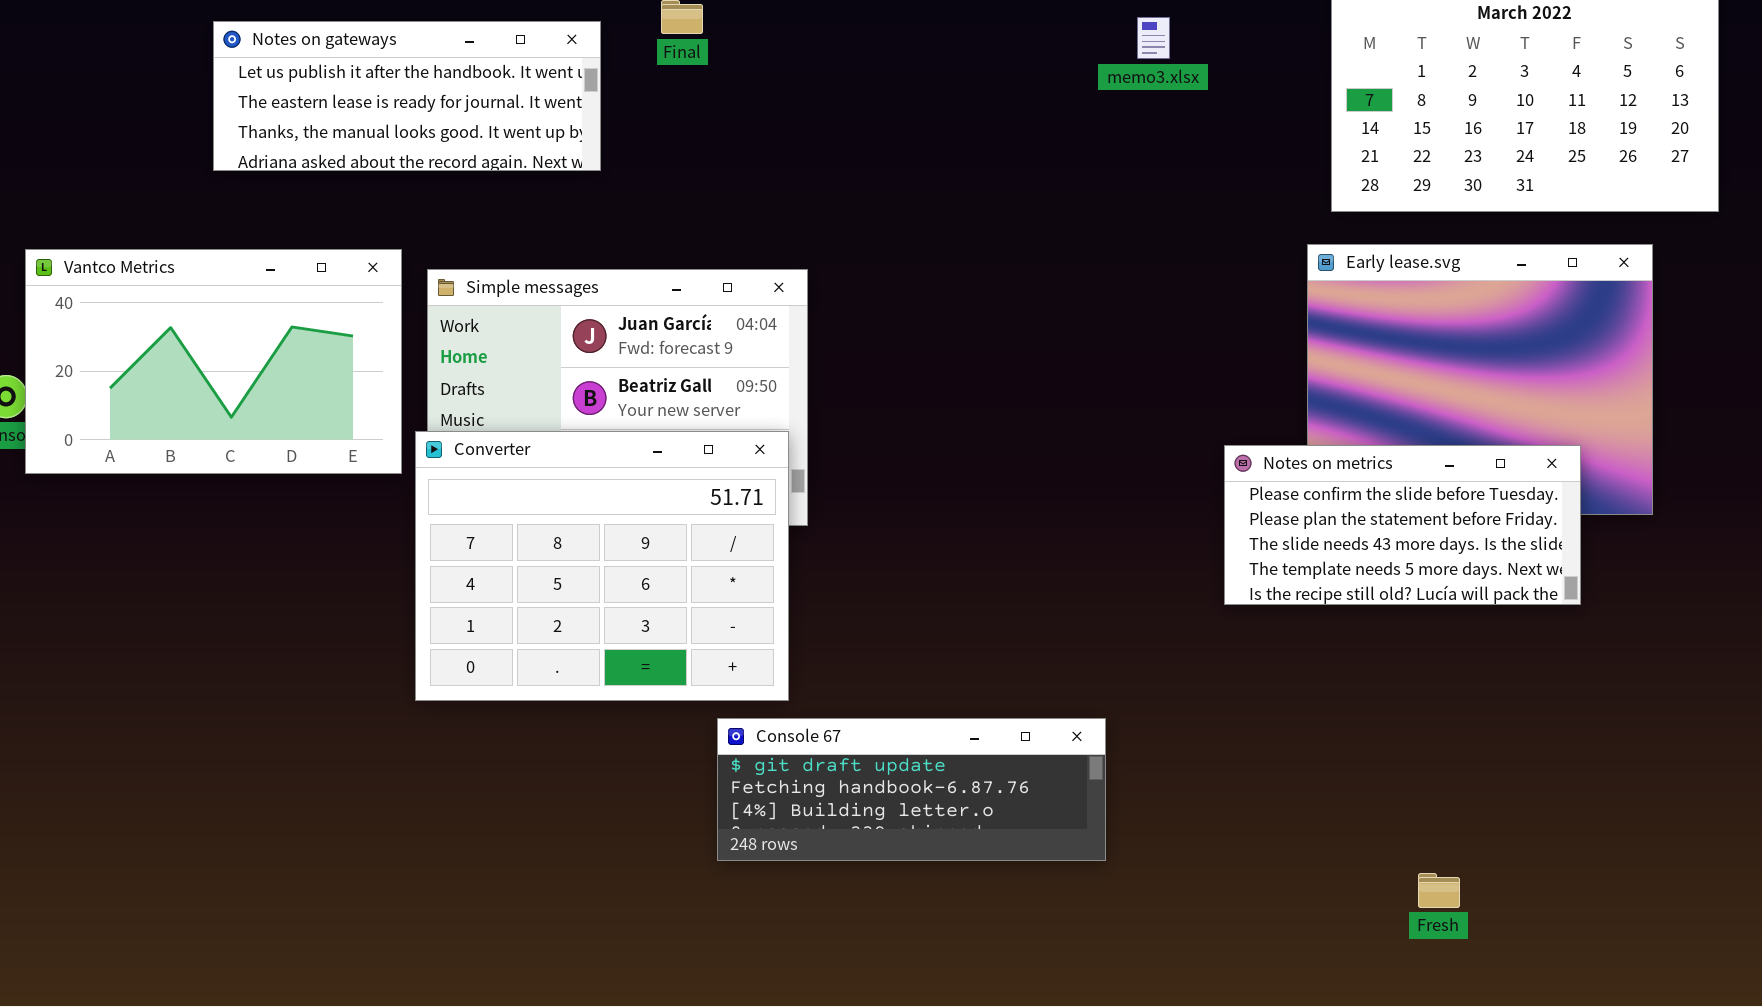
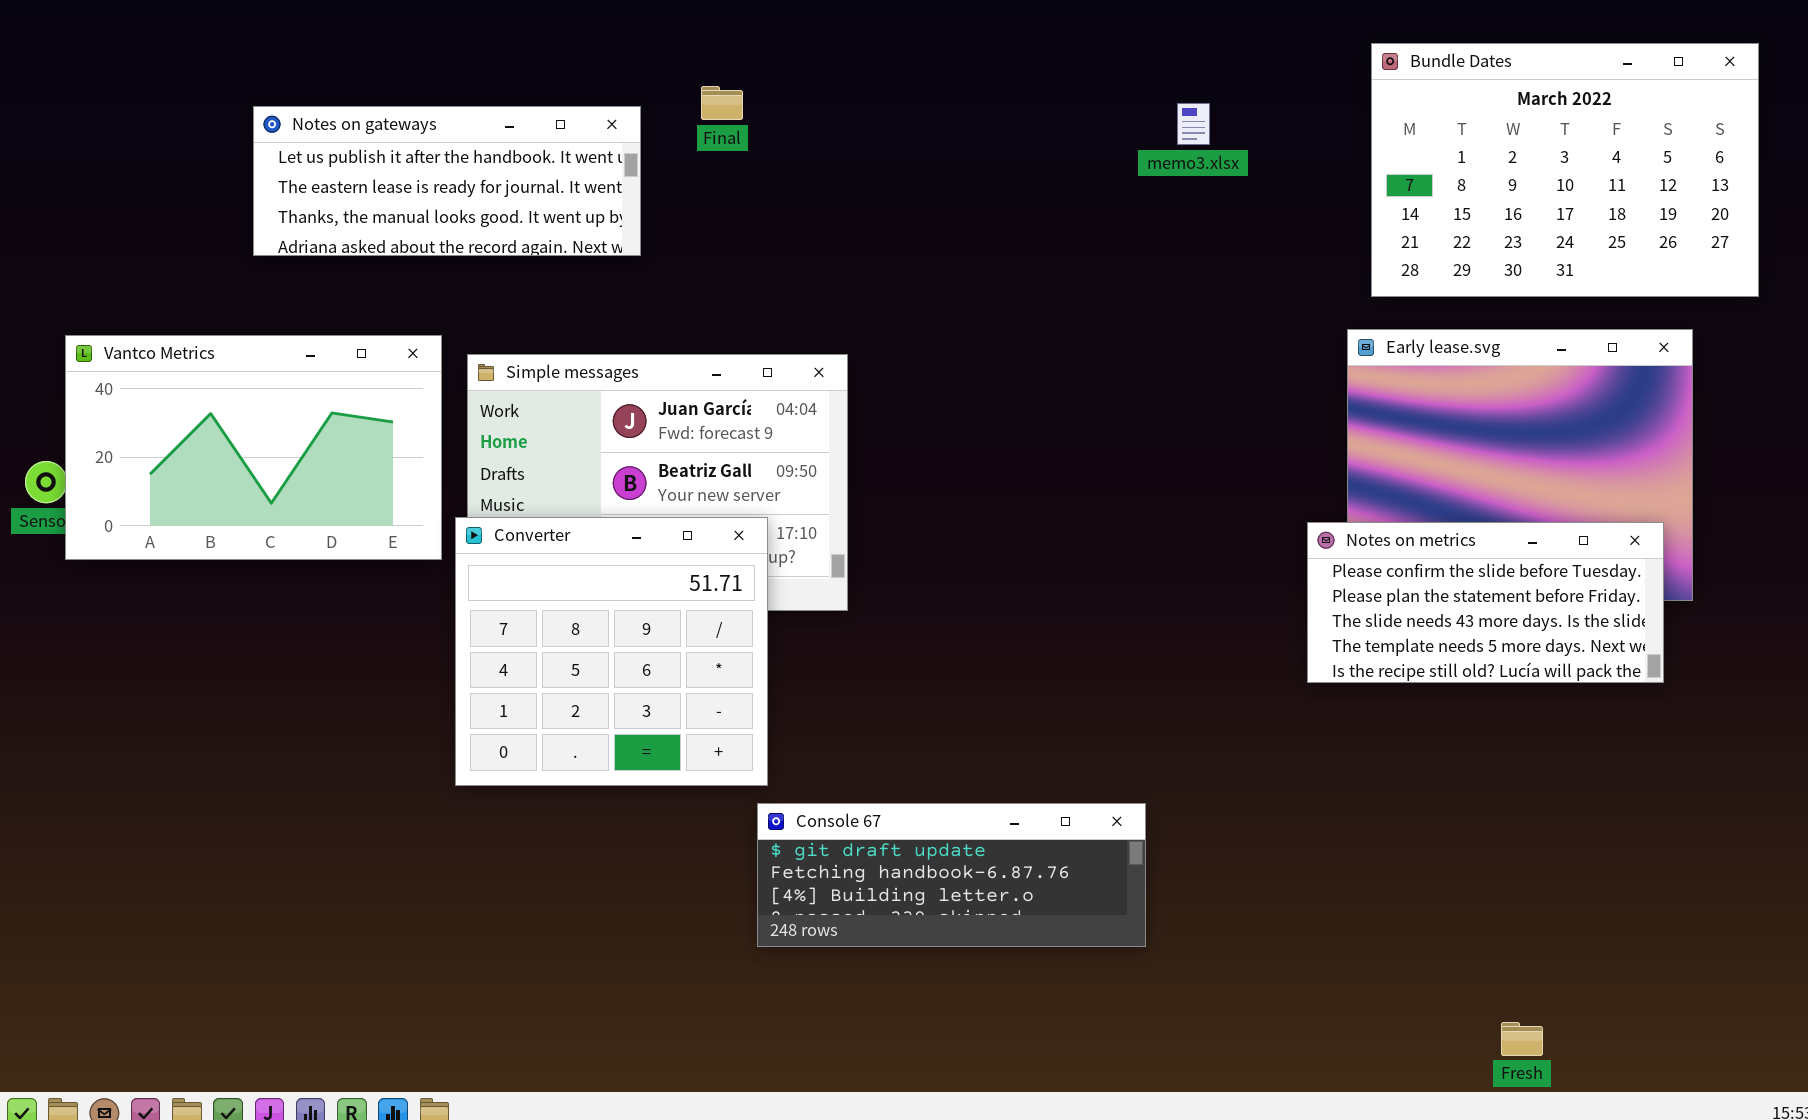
Converter: [415,431,789,701] -> [455,517,768,786], resized
Notes on metrics: [1224,445,1581,605] -> [1307,522,1664,683], moved
Fresh: [1418,873,1460,908] -> [1501,1022,1543,1056], moved

